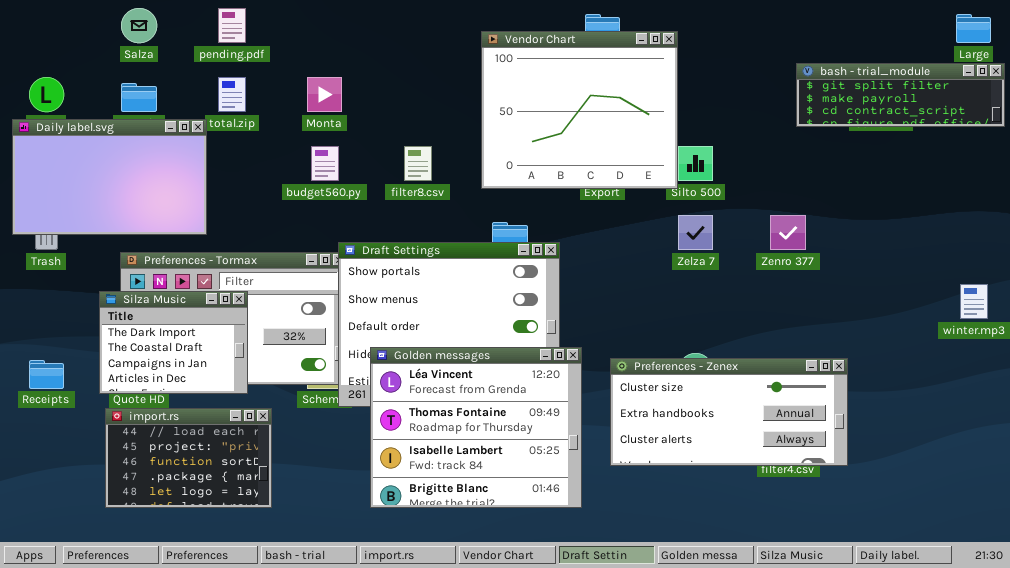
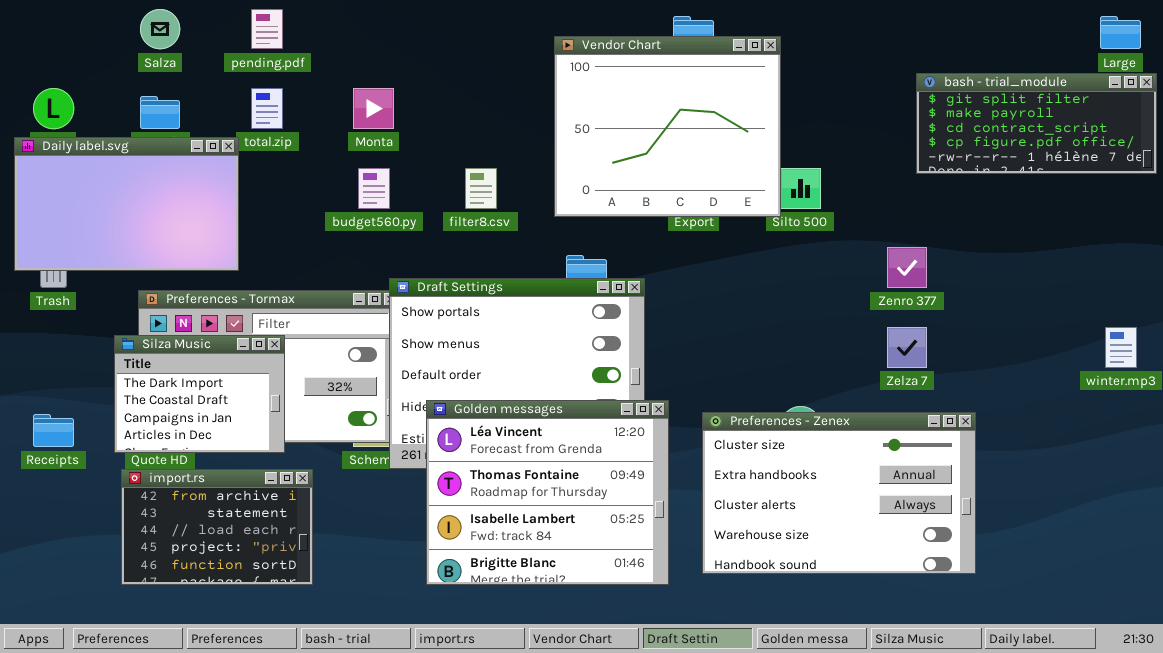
bash - trial_module: [796,63,1005,127] -> [916,73,1157,174], resized
Zelza 7: [678,215,713,250] -> [887,327,927,368], moved
Preferences - Zenex: [610,358,848,466] -> [702,412,976,574], resized
import.rs: [105,408,272,508] -> [121,469,313,585], scrolled up 2 rows

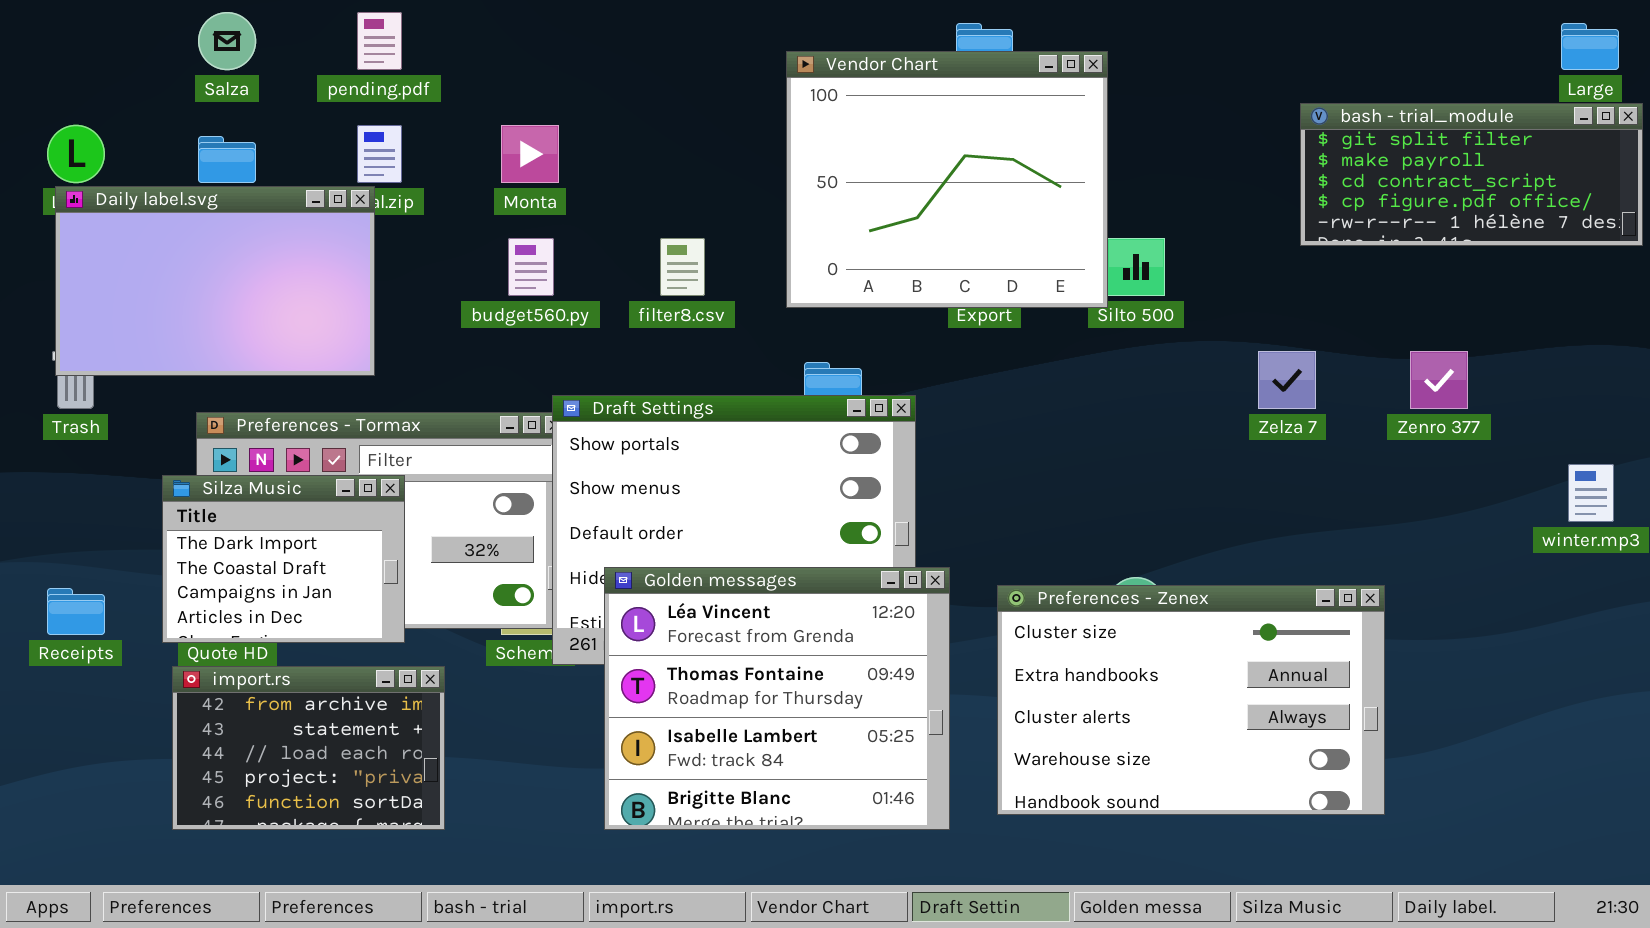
Daily label.svg: [14,137,239,271] -> [55,186,375,376], moved
Zenro 377: [887,247,927,288] -> [1410,351,1468,409], moved
Zelza 7: [887,327,927,368] -> [1258,351,1316,409], moved

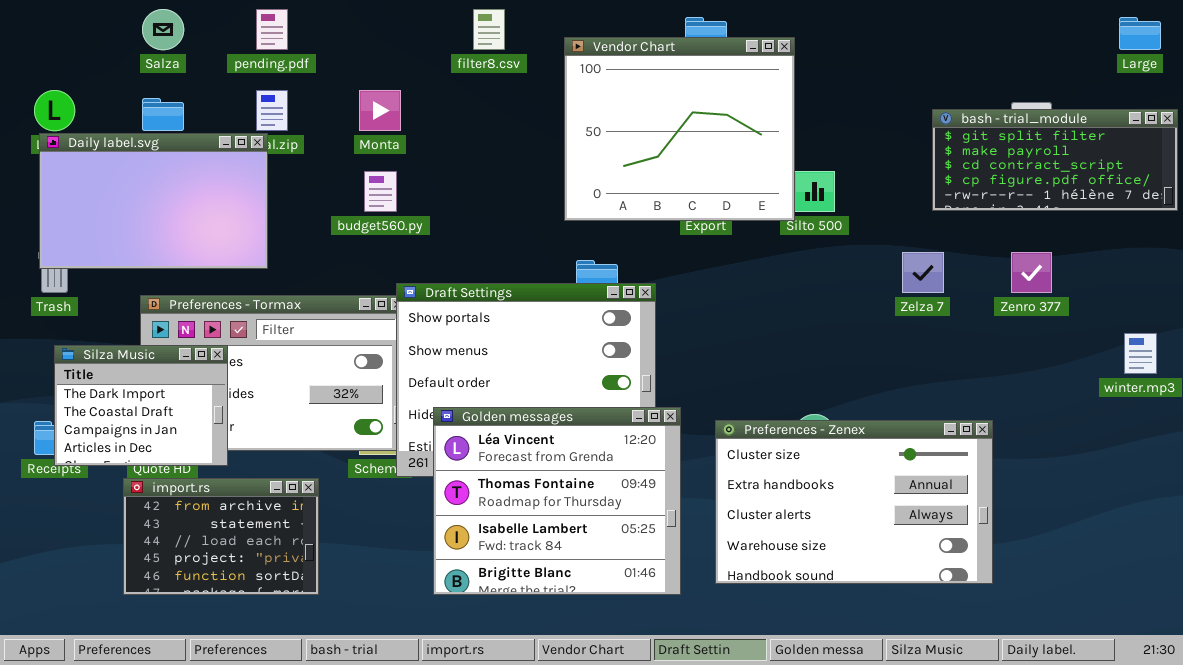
bash - trial_module: [1300,103,1643,246] -> [932,109,1178,211], moved
filter8.csv: [660,238,705,296] -> [473,9,505,50], moved
Silza Music: [162,475,405,643] -> [54,345,228,466], moved

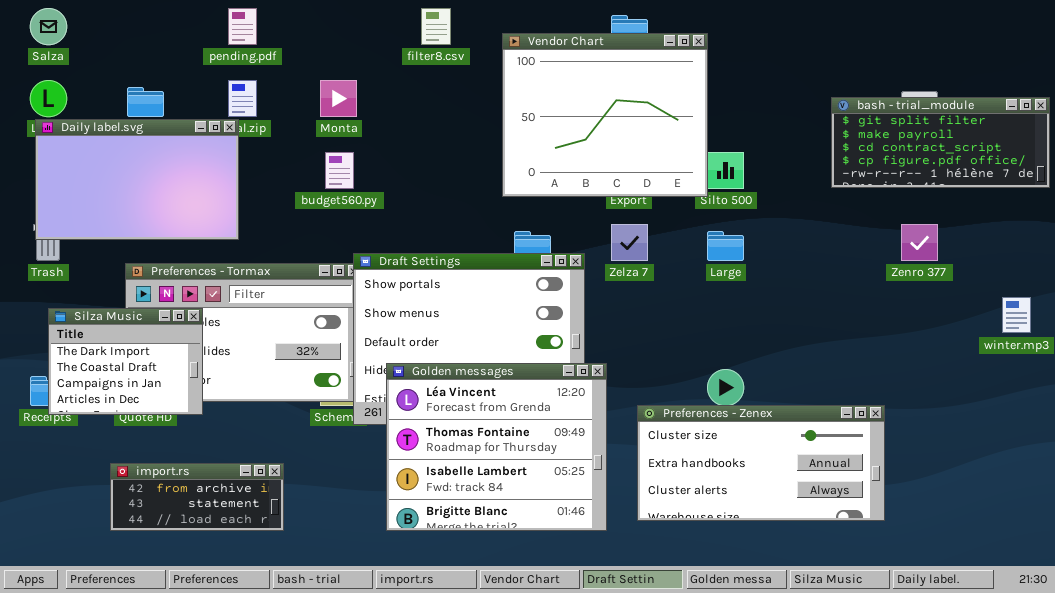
Salza: [142,9,184,50] -> [30,8,67,45], moved
Large: [1119,17,1161,50] -> [707,231,744,261], moved
Zelza 7: [902,252,944,293] -> [611,224,648,261], moved
Preferences - Zenex: [715,420,993,584] -> [637,405,885,521], resized
import.rs: [123,478,319,595] -> [110,463,284,531], resized

